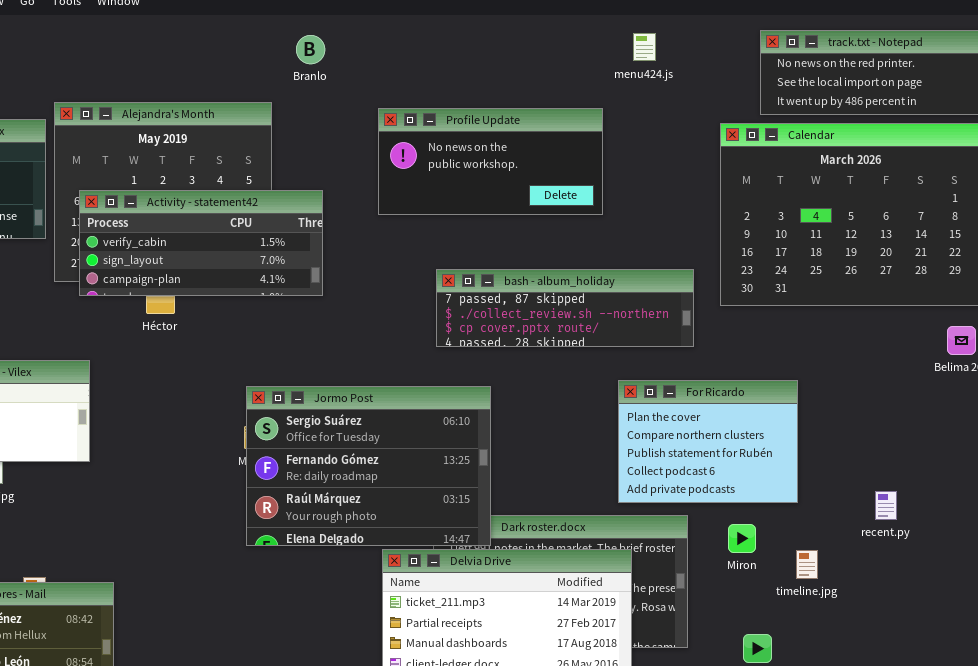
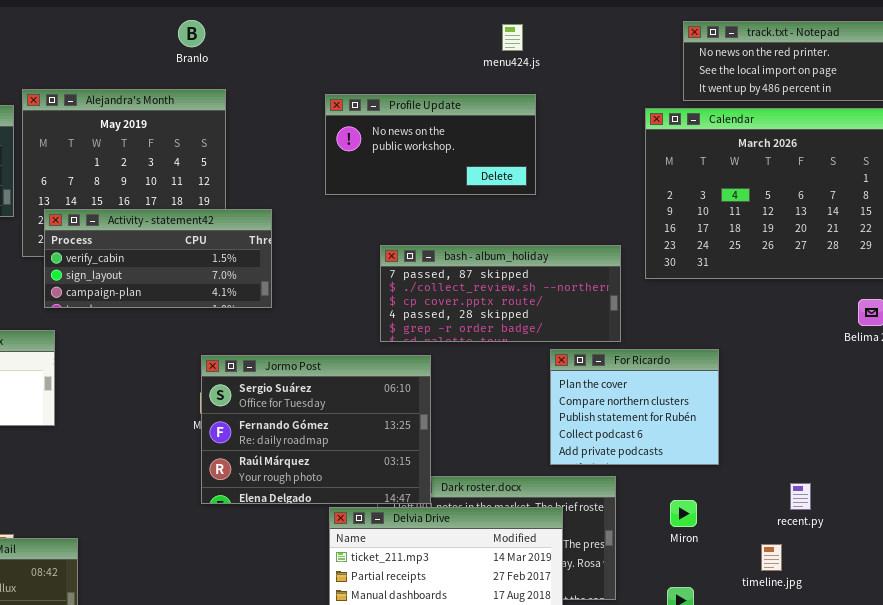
menu424.js: [633,33,656,61] -> [502,24,523,51], moved
Branlo: [296,35,325,64] -> [178,20,205,47], moved
Activity - statement42: [79,190,323,296] -> [44,209,272,308], moved
bash - album_holiday: [436,269,694,347] -> [380,245,621,342], resized
recent.py: [875,491,897,520] -> [790,483,811,510], moved
Miron: [728,524,756,553] -> [670,500,697,527], moved
timeline.jpg: [796,550,818,579] -> [761,544,782,571], moved

